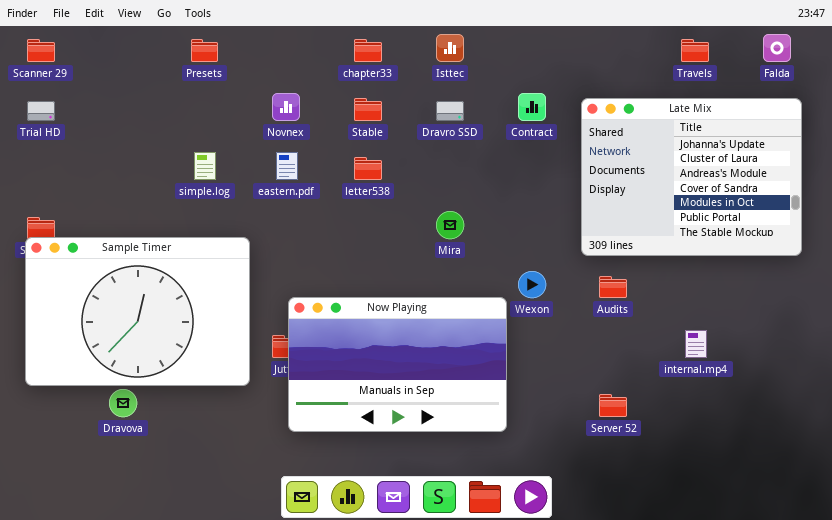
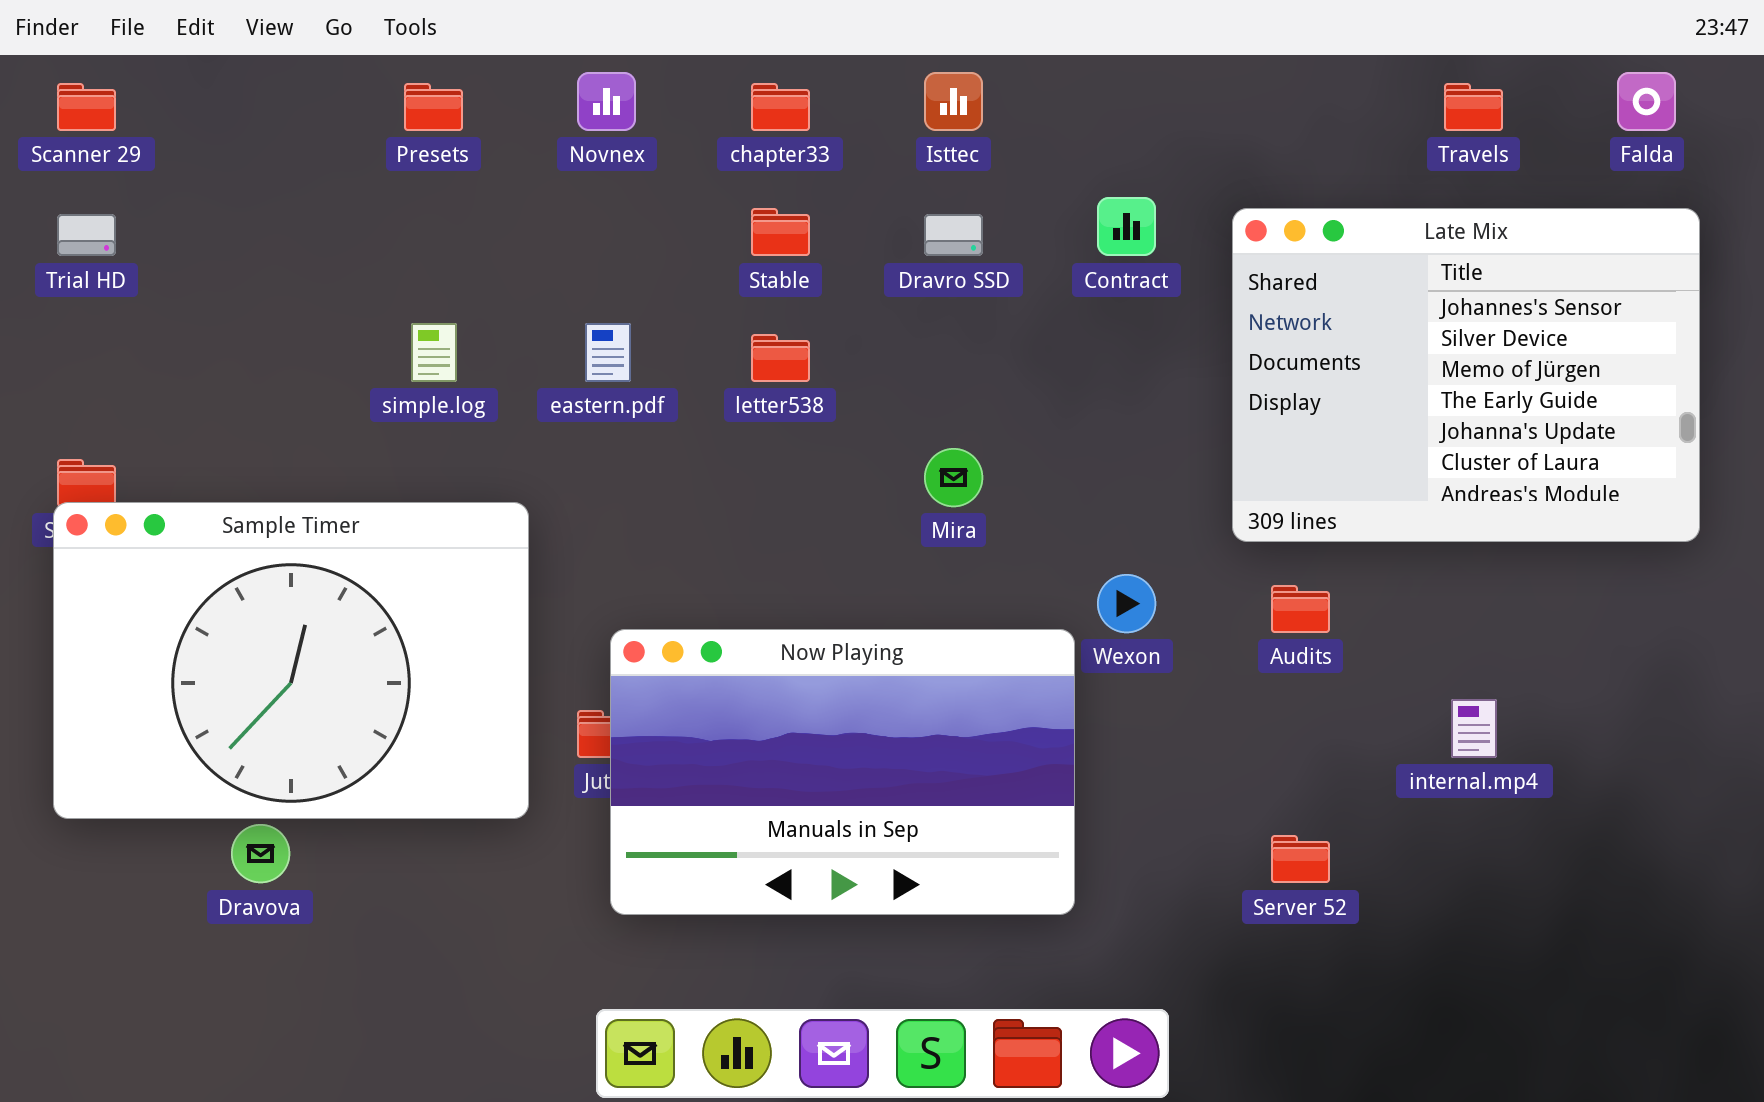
Novnex: [272,93,300,121] -> [577,72,636,131], moved
Late Mix: [581,98,802,256] -> [1232,208,1700,542], scrolled up 4 rows

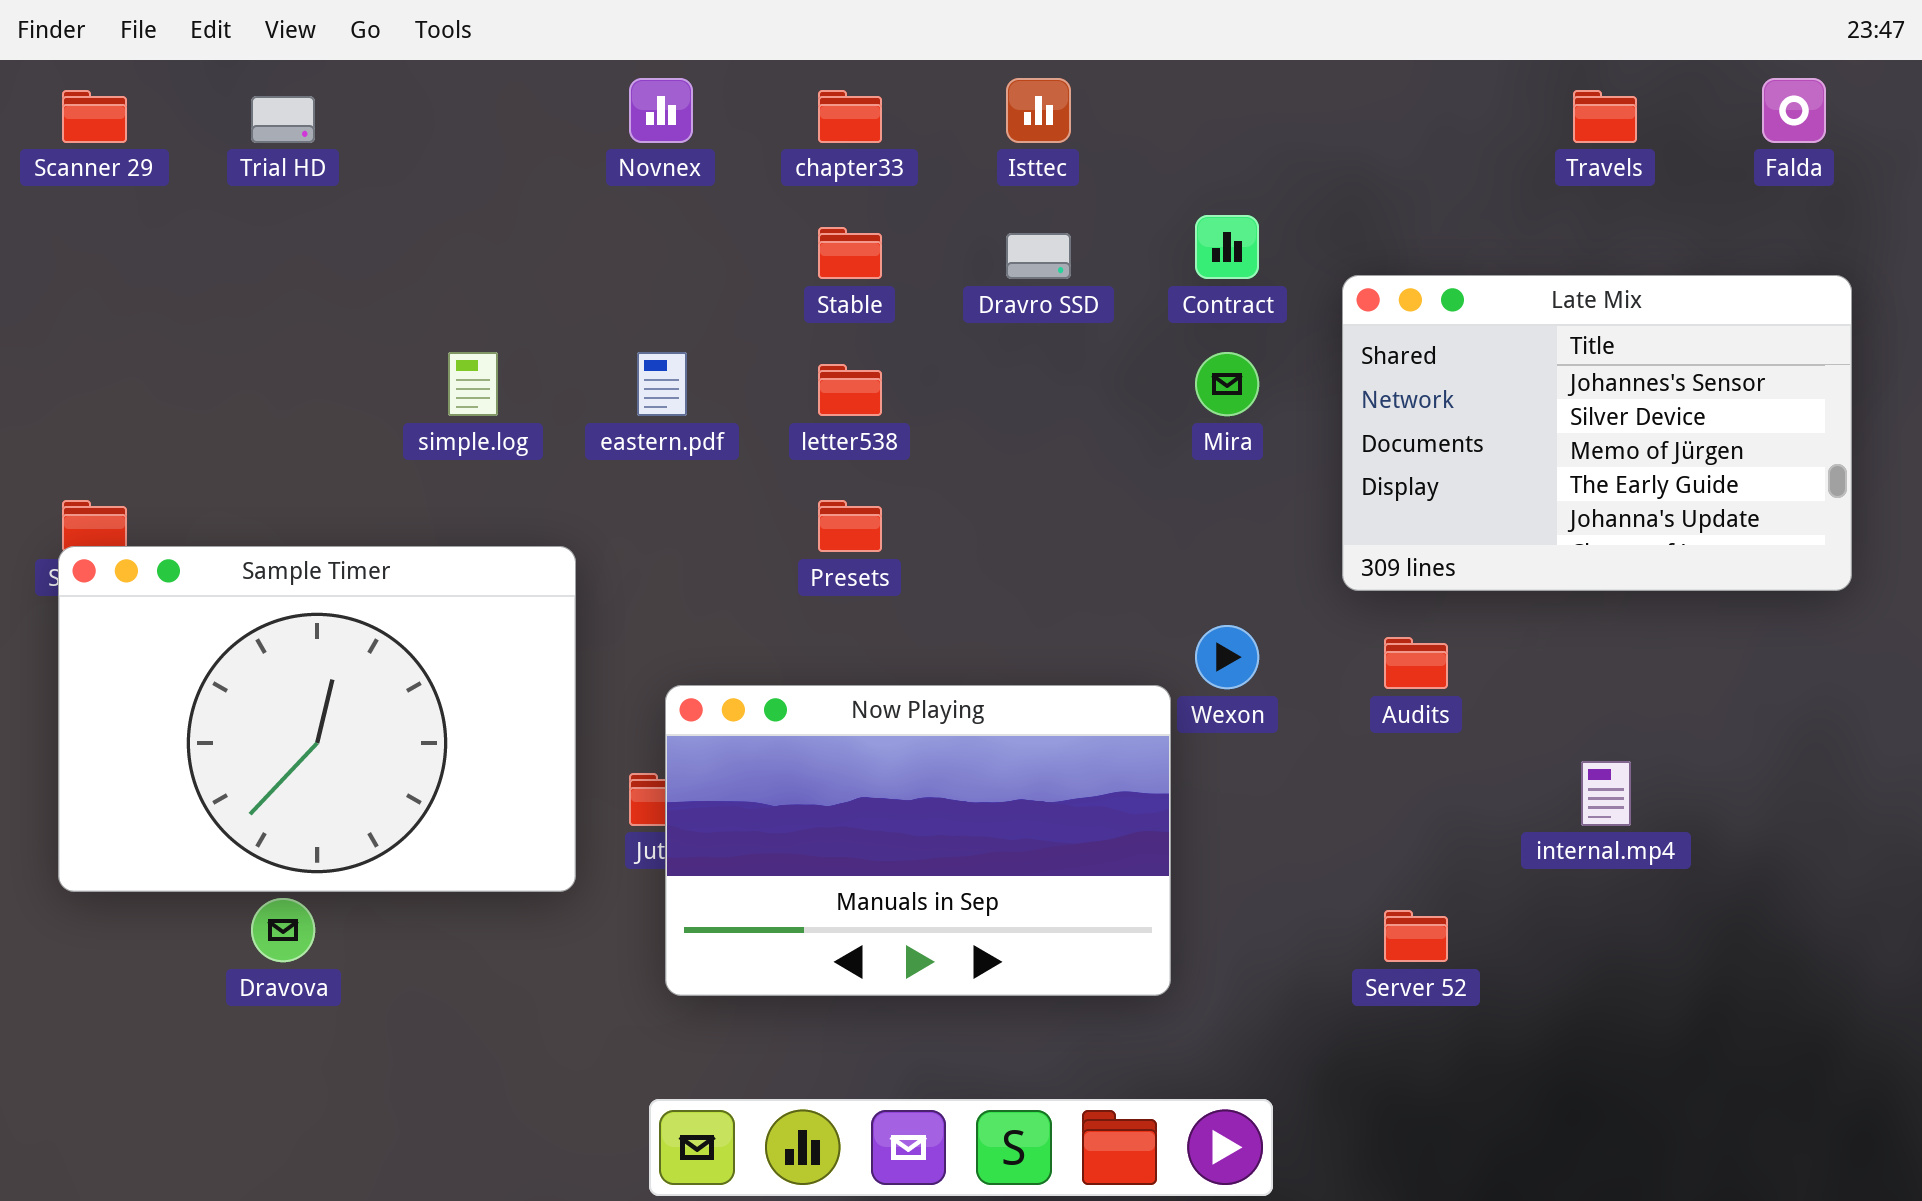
Presets: [404,83,463,131] -> [818,500,882,552], moved
Late Mix: [1232,208,1700,542] -> [1342,275,1852,591], resized
Trial HD: [57,214,116,256] -> [251,96,315,143], moved
Mira: [924,448,983,507] -> [1195,352,1259,416], moved

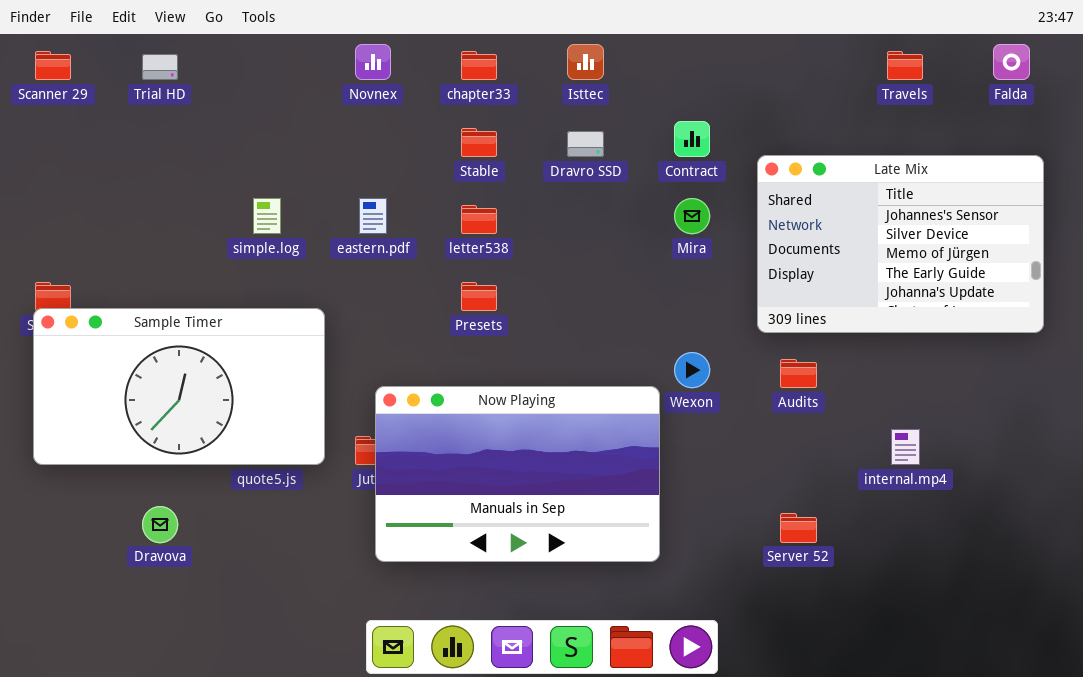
Sample Timer: [58,546,576,892] -> [33,308,325,465], resized

